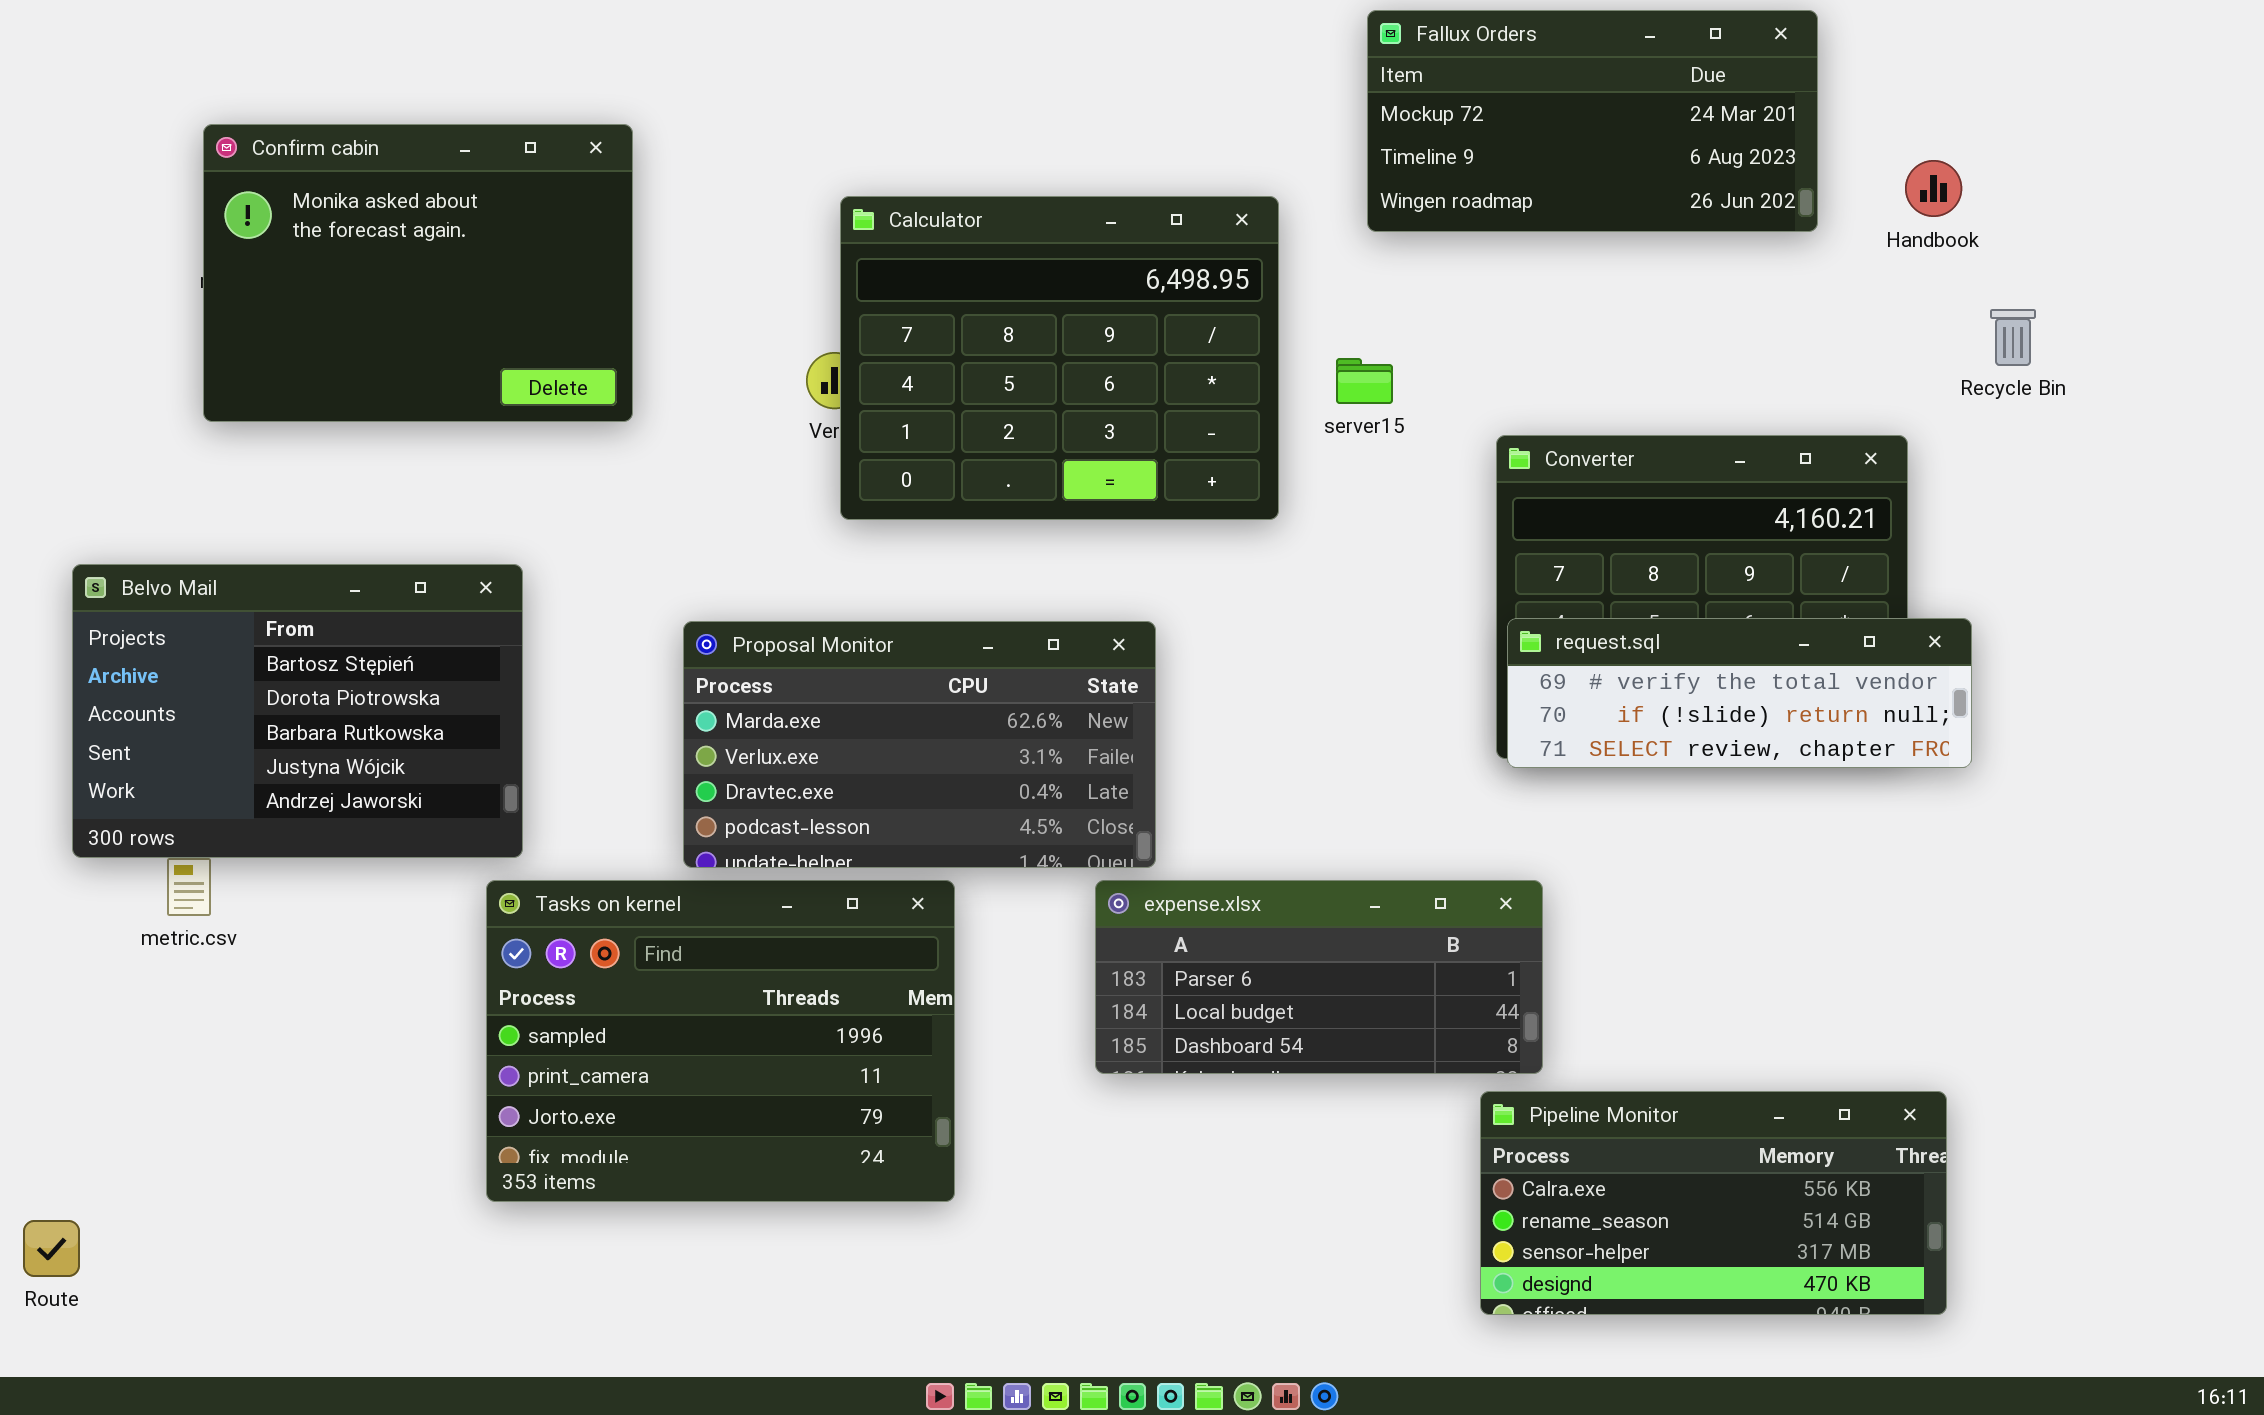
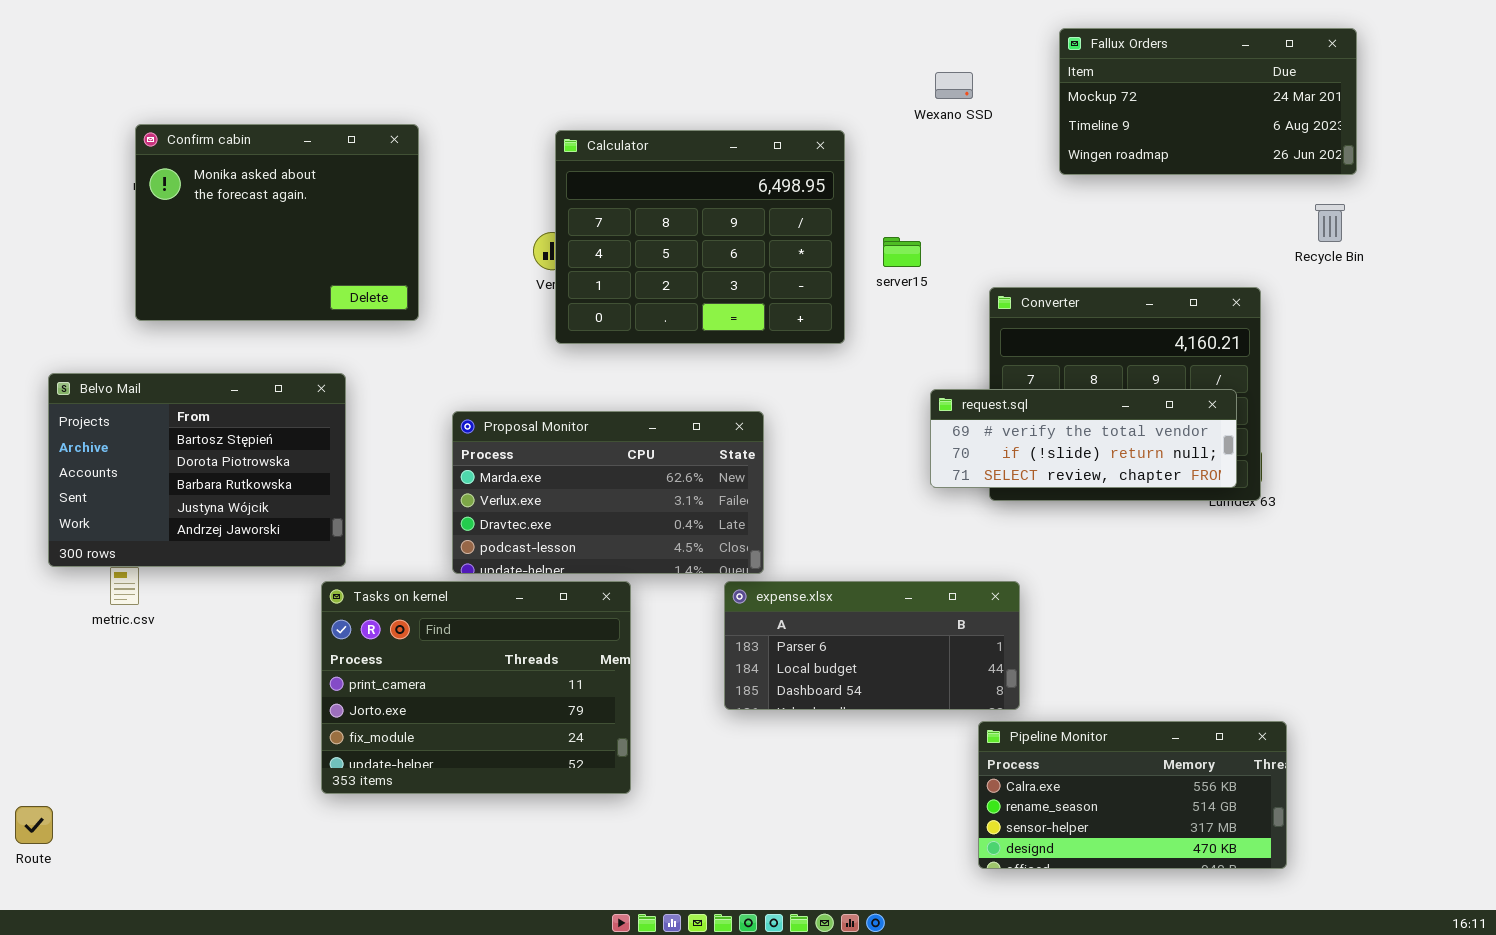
Fallux Orders: [1367,10,1818,232] -> [1059,28,1357,175], moved
Confirm cabin: [203,124,633,422] -> [135,124,419,321], moved
request.sql: [1507,618,1972,768] -> [930,389,1237,488], moved
Tasks on kernel: [486,880,955,1202] -> [321,581,631,794], scrolled down 1 row

